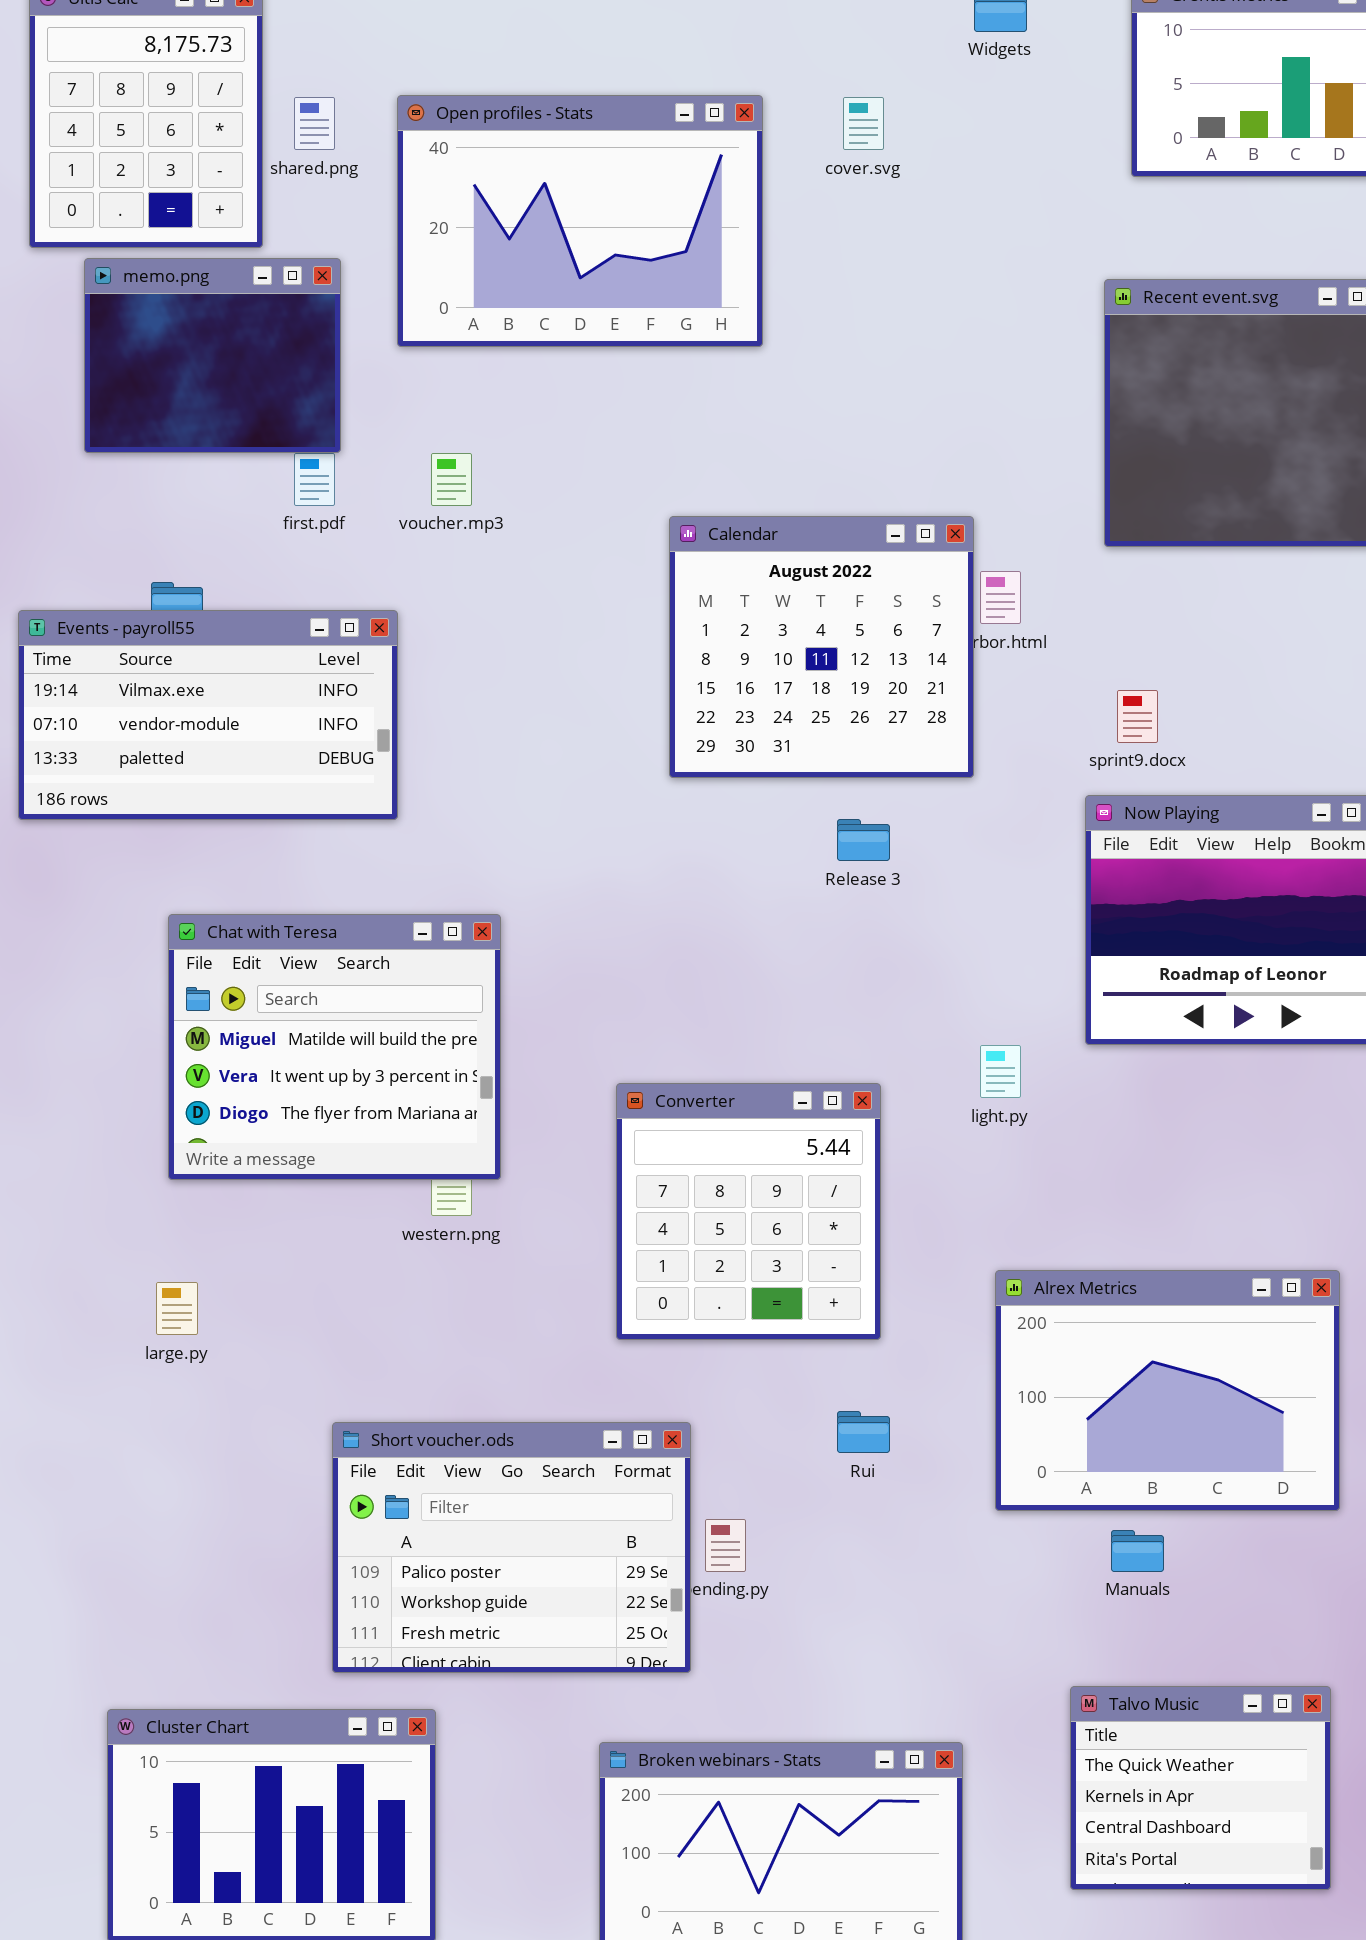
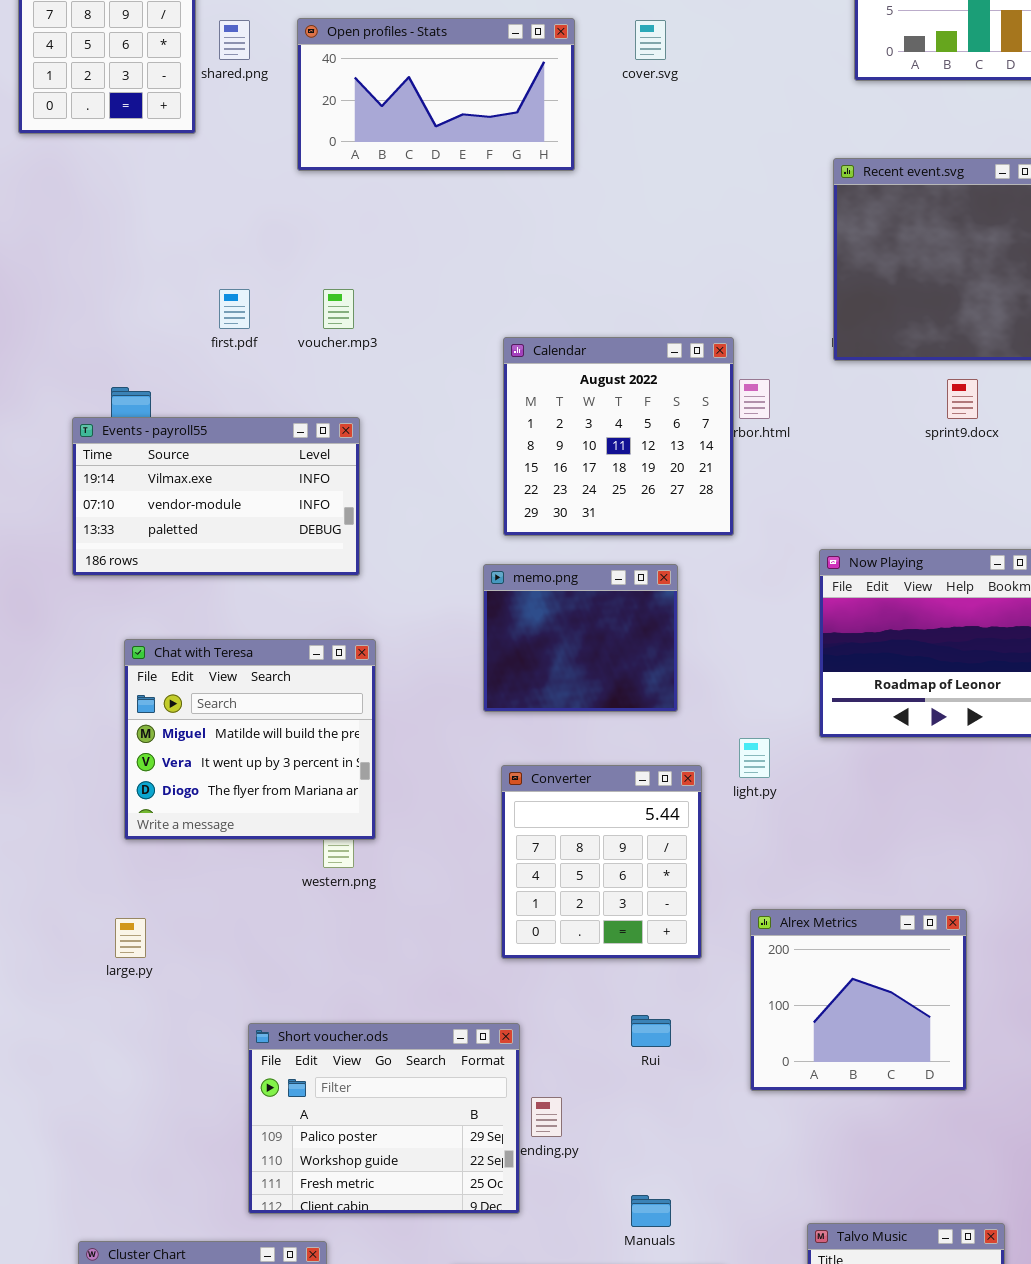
Open profiles - Stats: [397,95,763,347] -> [297,18,575,171], resized
memo.png: [84,258,341,453] -> [483,564,678,712], moved
Events - payroll55: [18,610,398,820] -> [72,417,360,576], moved
sprint9.docx: [1117,690,1158,743] -> [947,379,978,419], moved
Converter: [616,1083,881,1340] -> [501,765,702,959], moved
Alrex Metrics: [995,1270,1340,1511] -> [750,909,967,1091], resized
Manuals: [1111,1530,1164,1572] -> [631,1195,671,1227], moved

